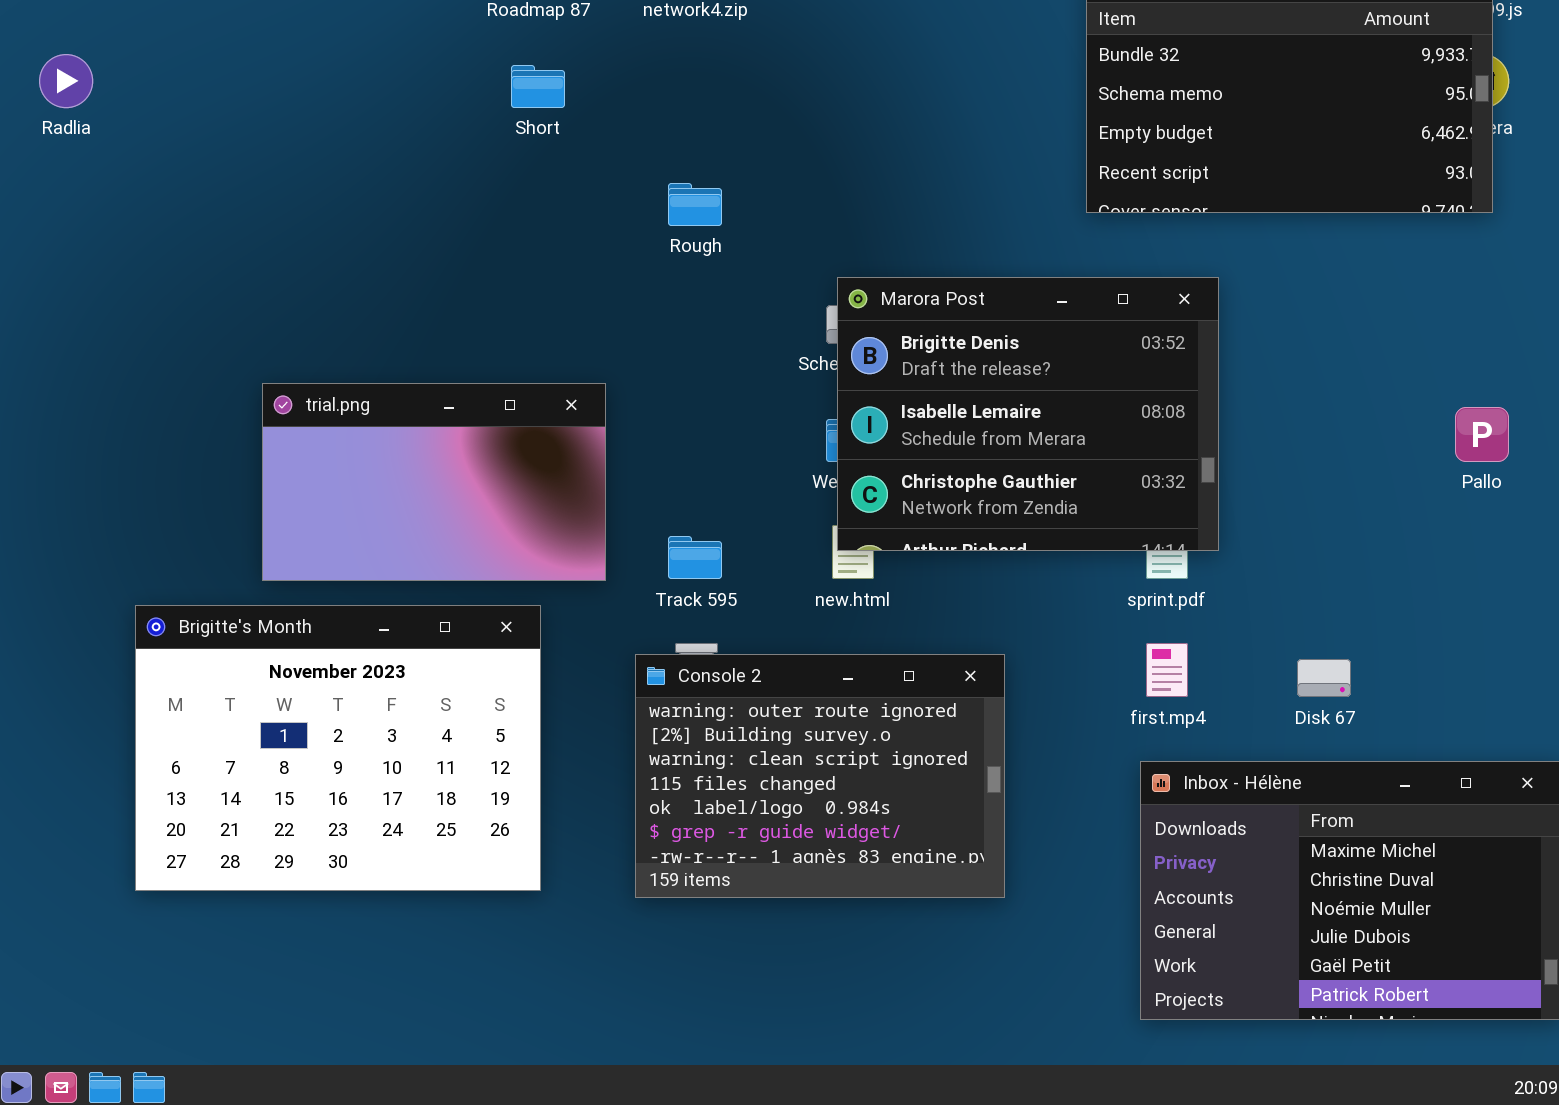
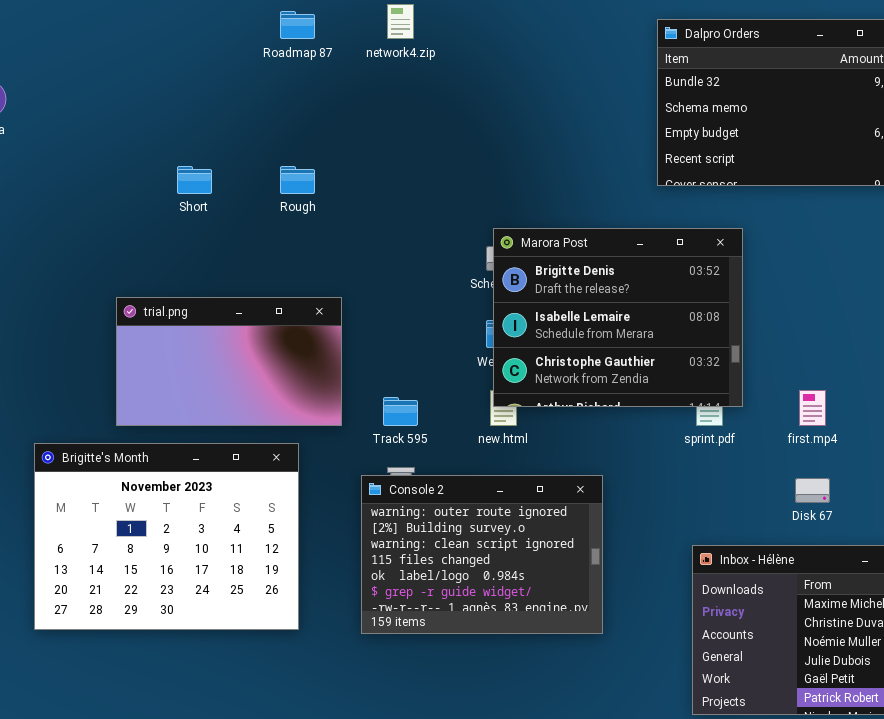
Short: [511,65,565,108] -> [177,166,212,194], moved
Rough: [668,183,722,226] -> [280,166,315,194], moved
first.mp4: [1146,643,1188,697] -> [799,390,826,426], moved

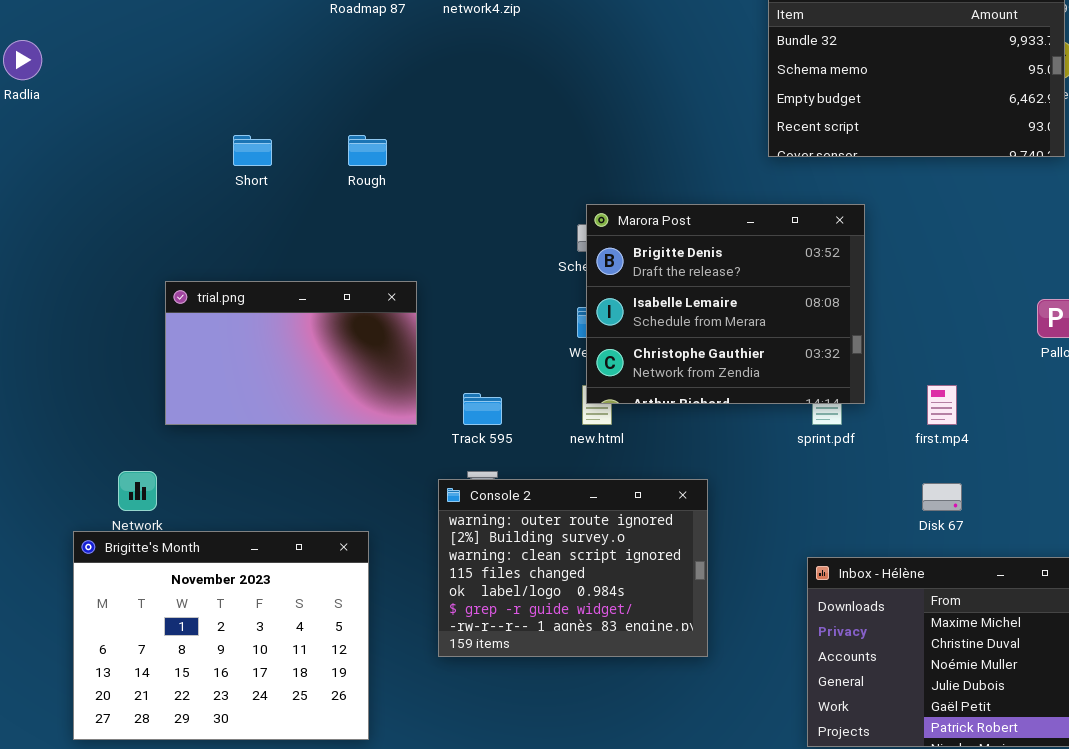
Brigitte's Month: [34,443,299,630] -> [73,531,369,740], moved

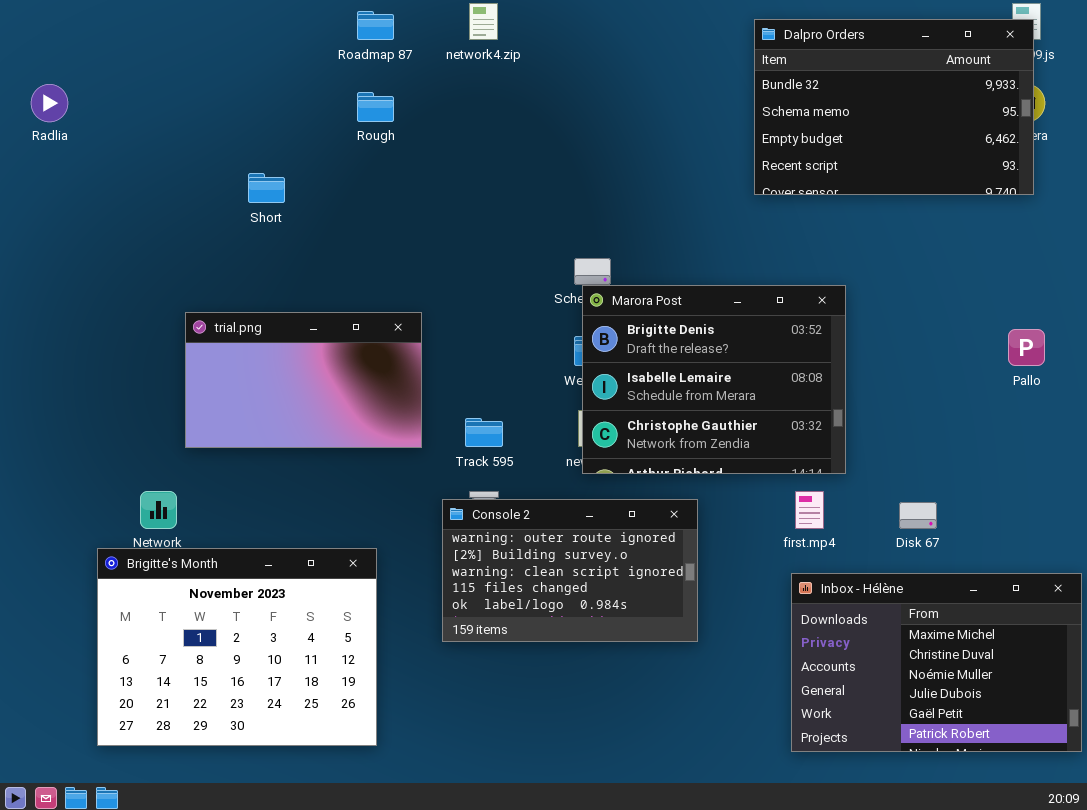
Rough: [348,135,387,166] -> [357,92,394,122], moved
Marora Post: [586,204,865,404] -> [582,285,846,474], moved
first.mp4: [927,385,957,425] -> [795,491,824,529], moved
Console 2: [438,479,708,657] -> [442,499,698,642], resized

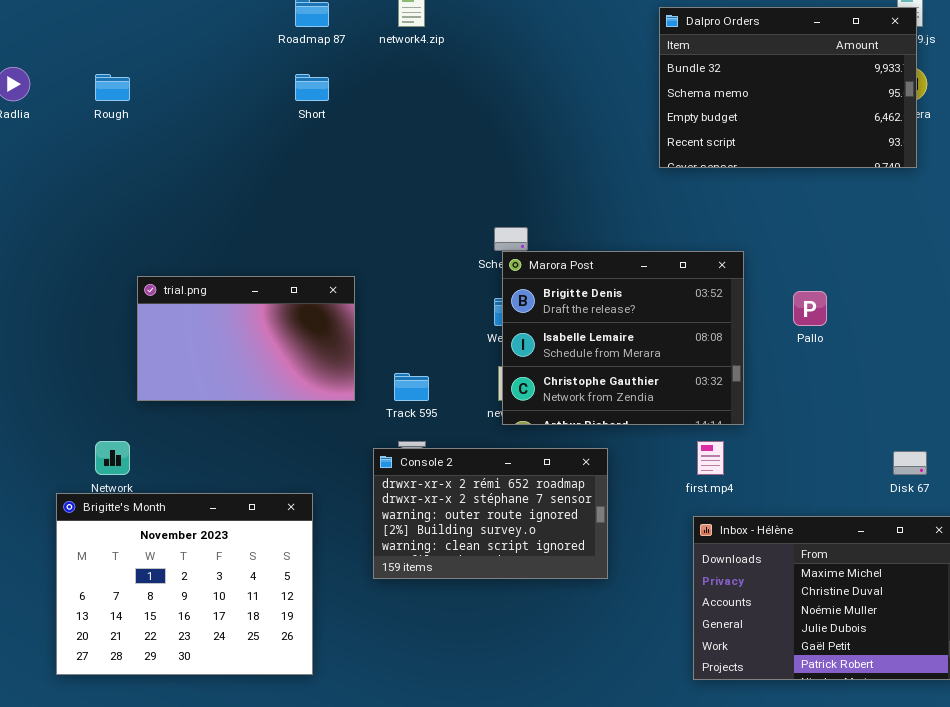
Rough: [357,92,394,122] -> [95,74,130,101], moved
Short: [248,173,285,203] -> [295,74,329,101], moved
Pallo: [1008,329,1045,366] -> [793,291,827,326], moved
Console 2: [442,499,698,642] -> [373,448,608,579], scrolled up 2 rows
Disk 67: [899,502,937,529] -> [893,451,927,475], moved

